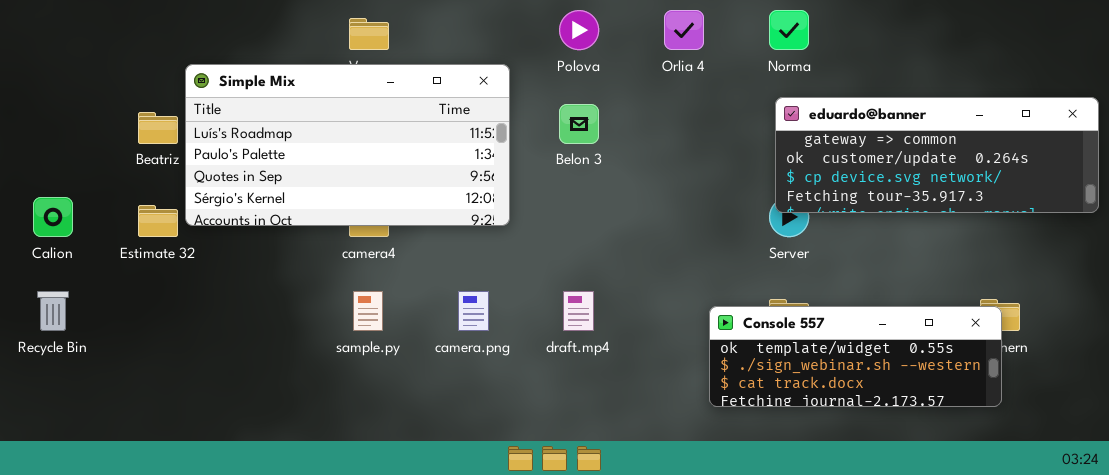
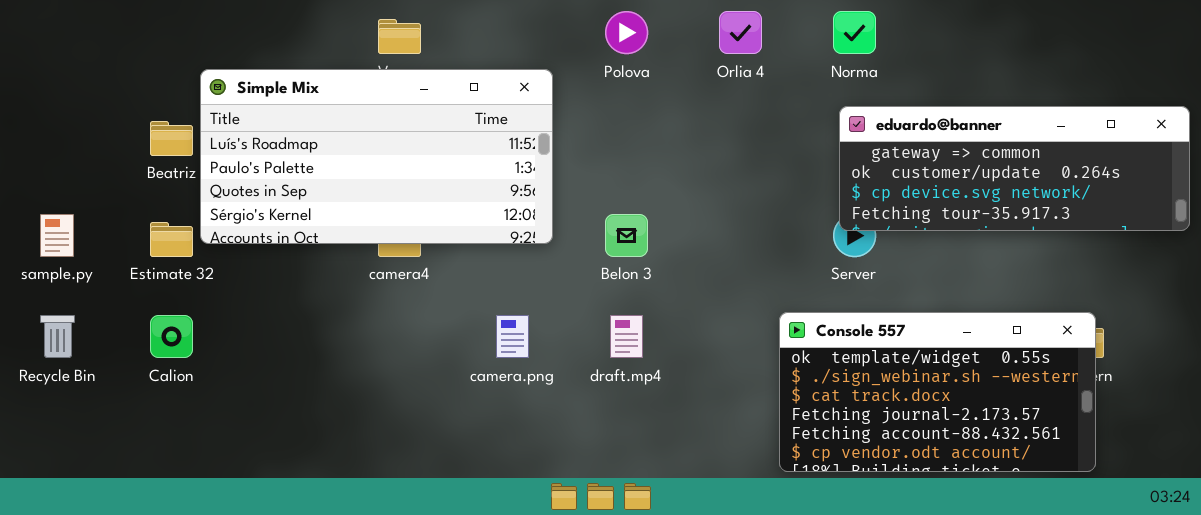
Belon 3: [559,104,599,144] -> [605,214,648,257], moved
Calion: [33,197,73,237] -> [150,315,193,358], moved
sample.py: [353,291,383,331] -> [40,214,74,257], moved
Console 557: [709,306,1002,407] -> [779,312,1096,472], moved, resized

